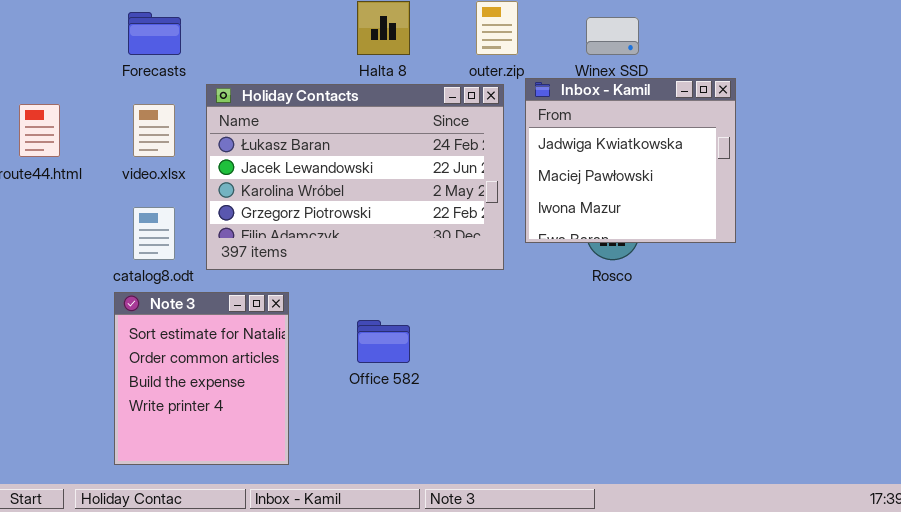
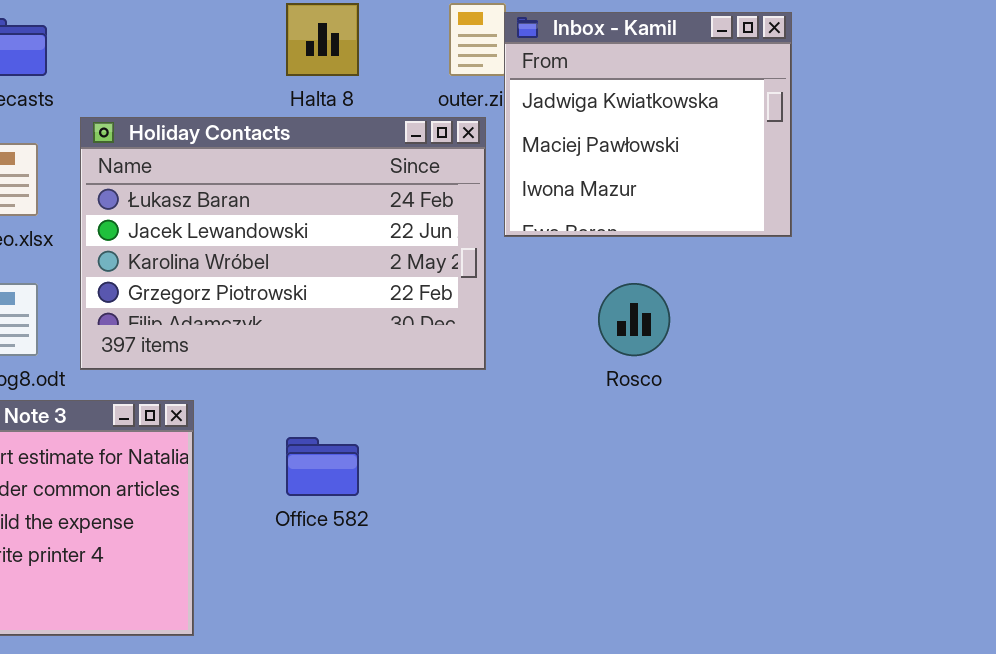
Inbox - Kamil: [525,78,736,243] -> [504,12,792,237], moved

